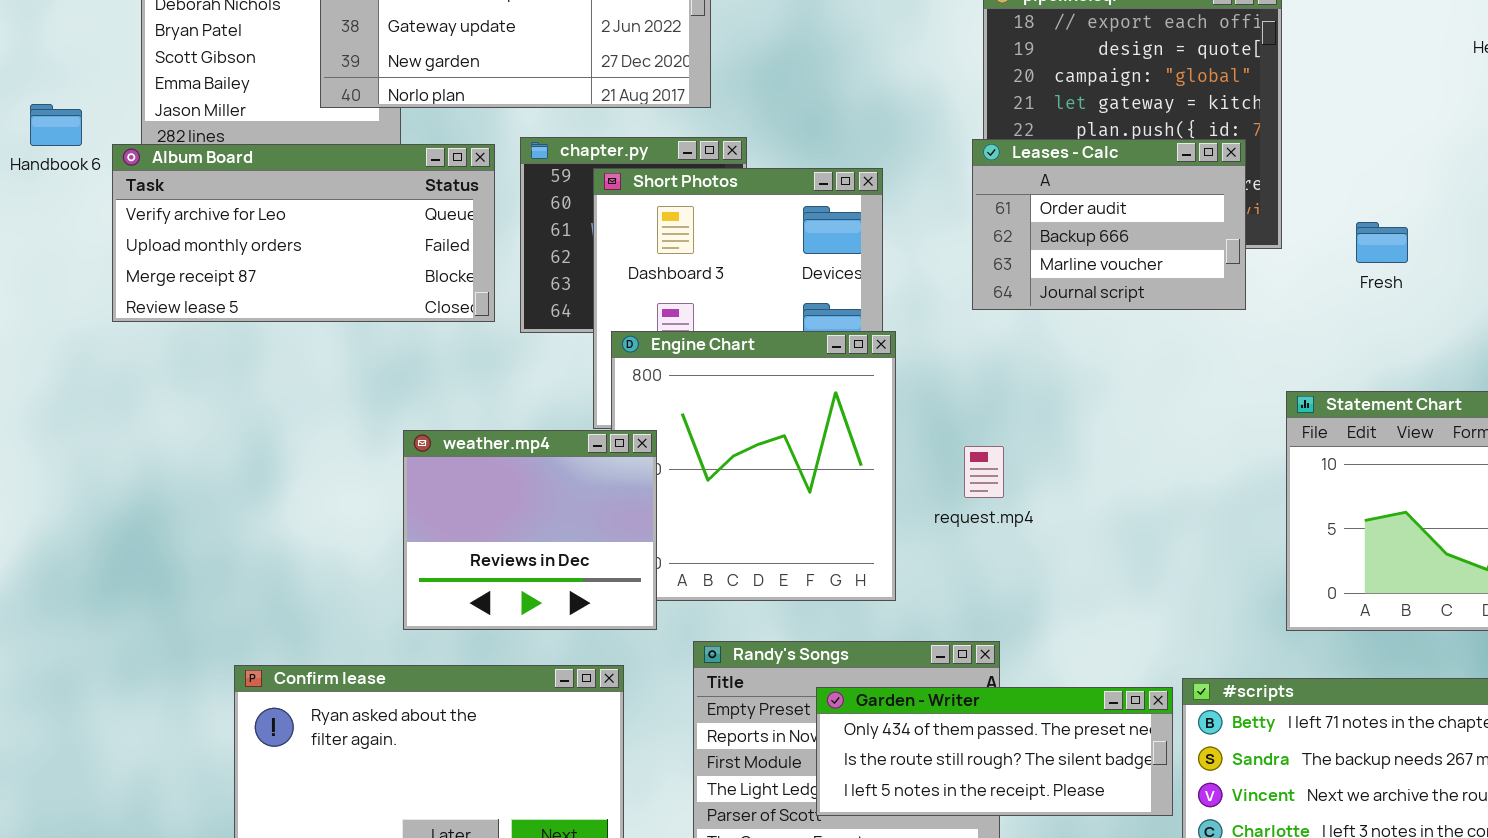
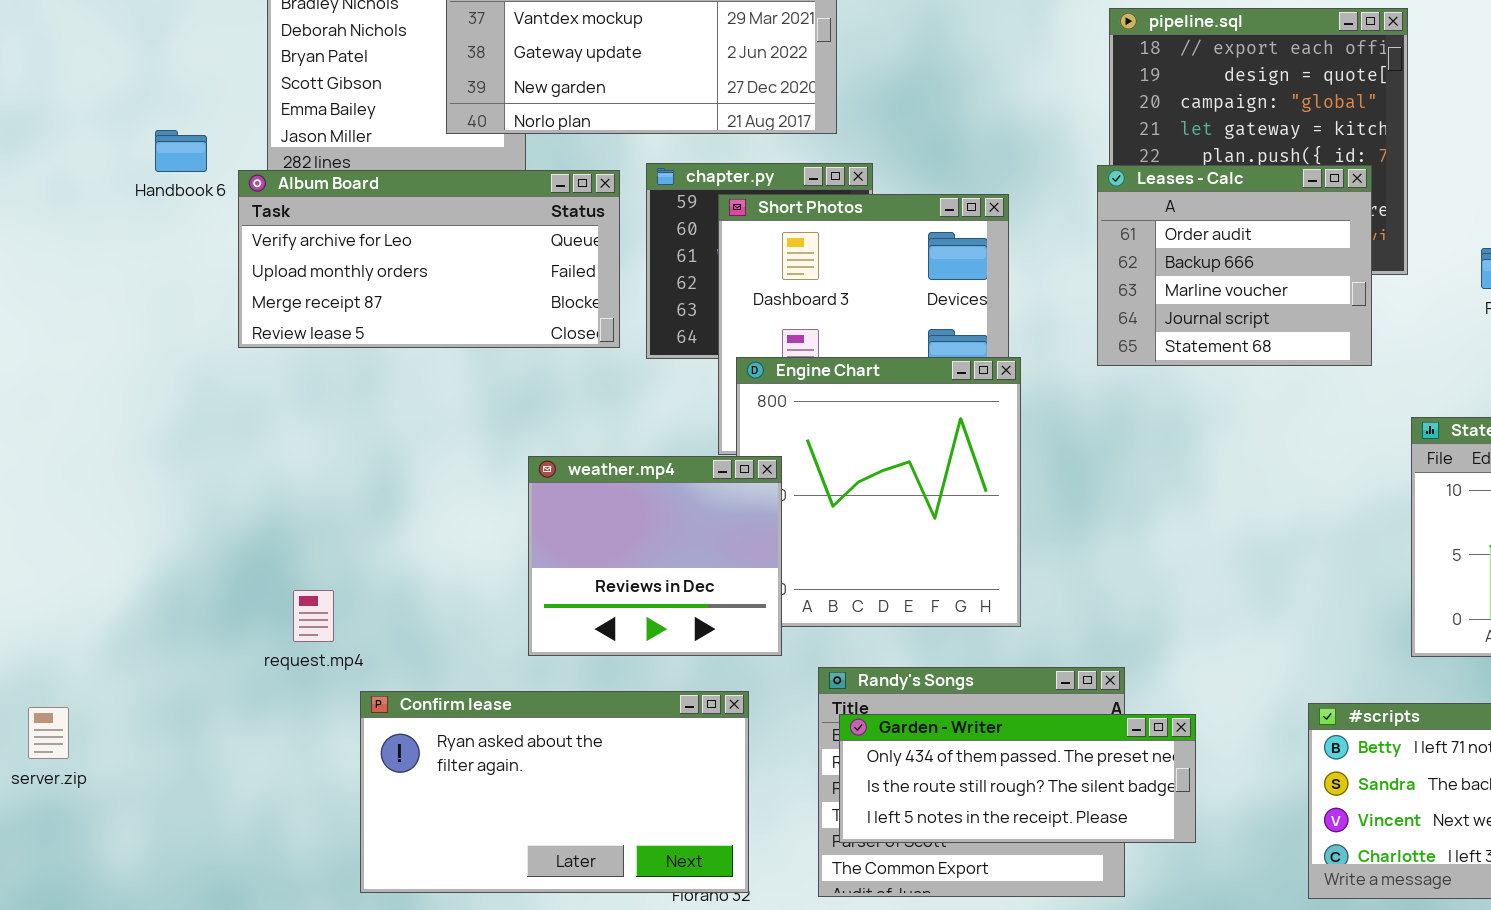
Leases - Calc: [972,139,1246,310] -> [1097,165,1372,366], resized
request.mp4: [964,446,1004,498] -> [293,590,334,642], moved
Garden - Writer: [816,687,1173,816] -> [839,714,1196,843], moved

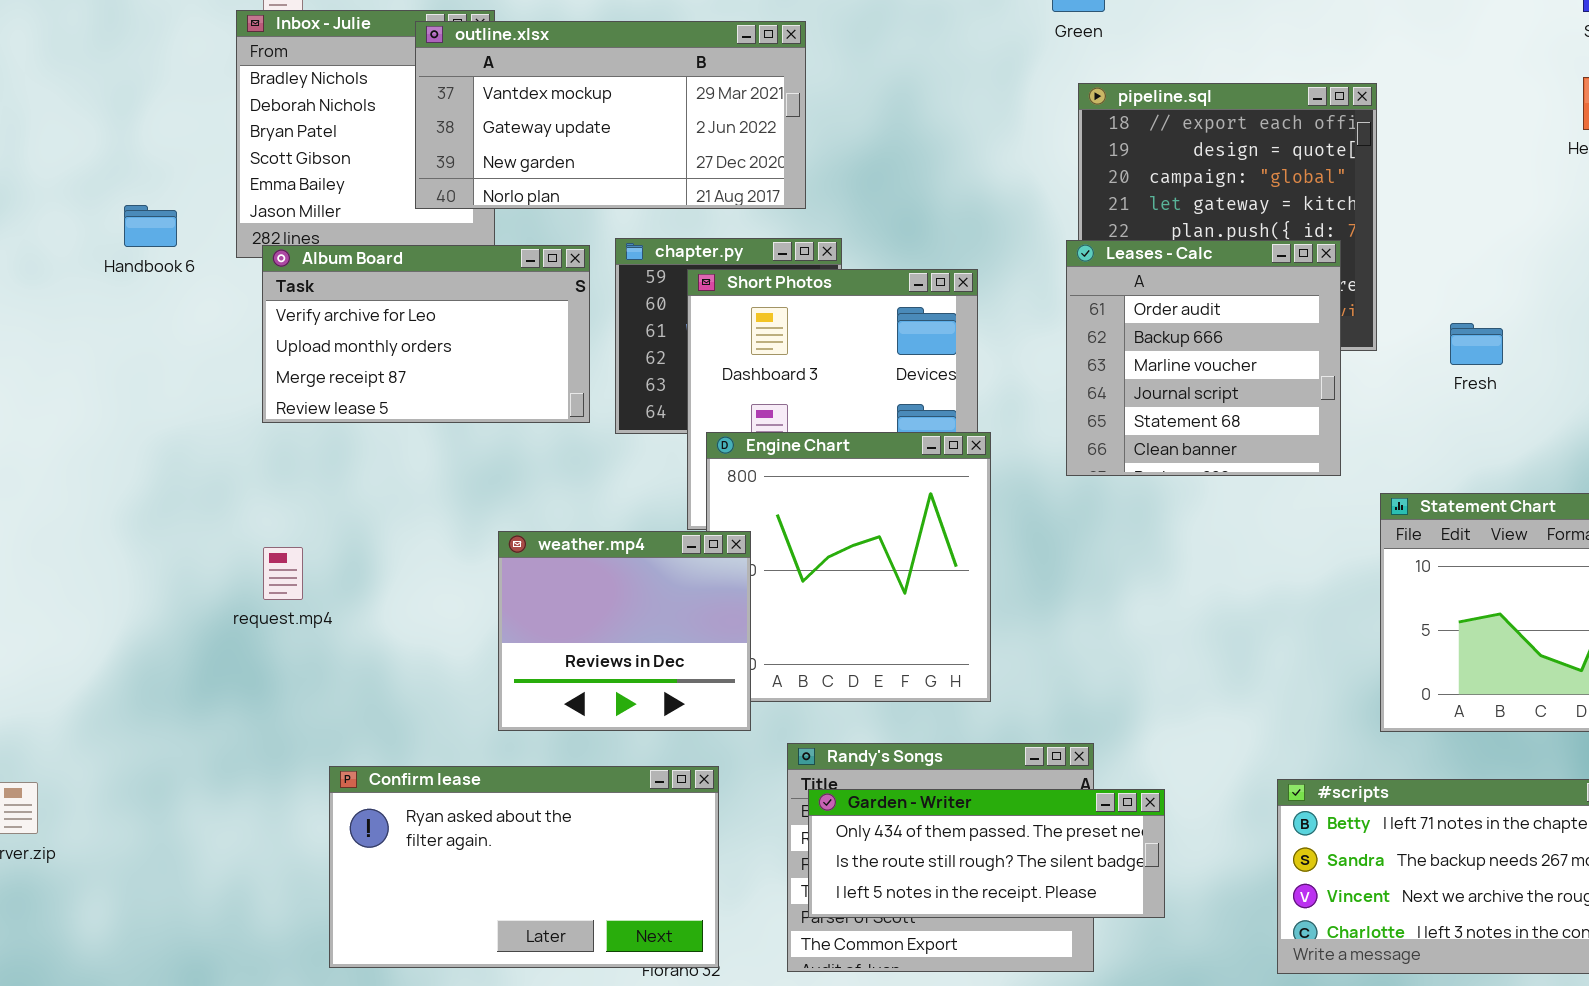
Leases - Calc: [1097,165,1372,366] -> [1066,240,1341,476], resized
Album Board: [238,170,620,348] -> [262,245,590,423], resized
request.mp4: [293,590,334,642] -> [263,547,303,600], moved

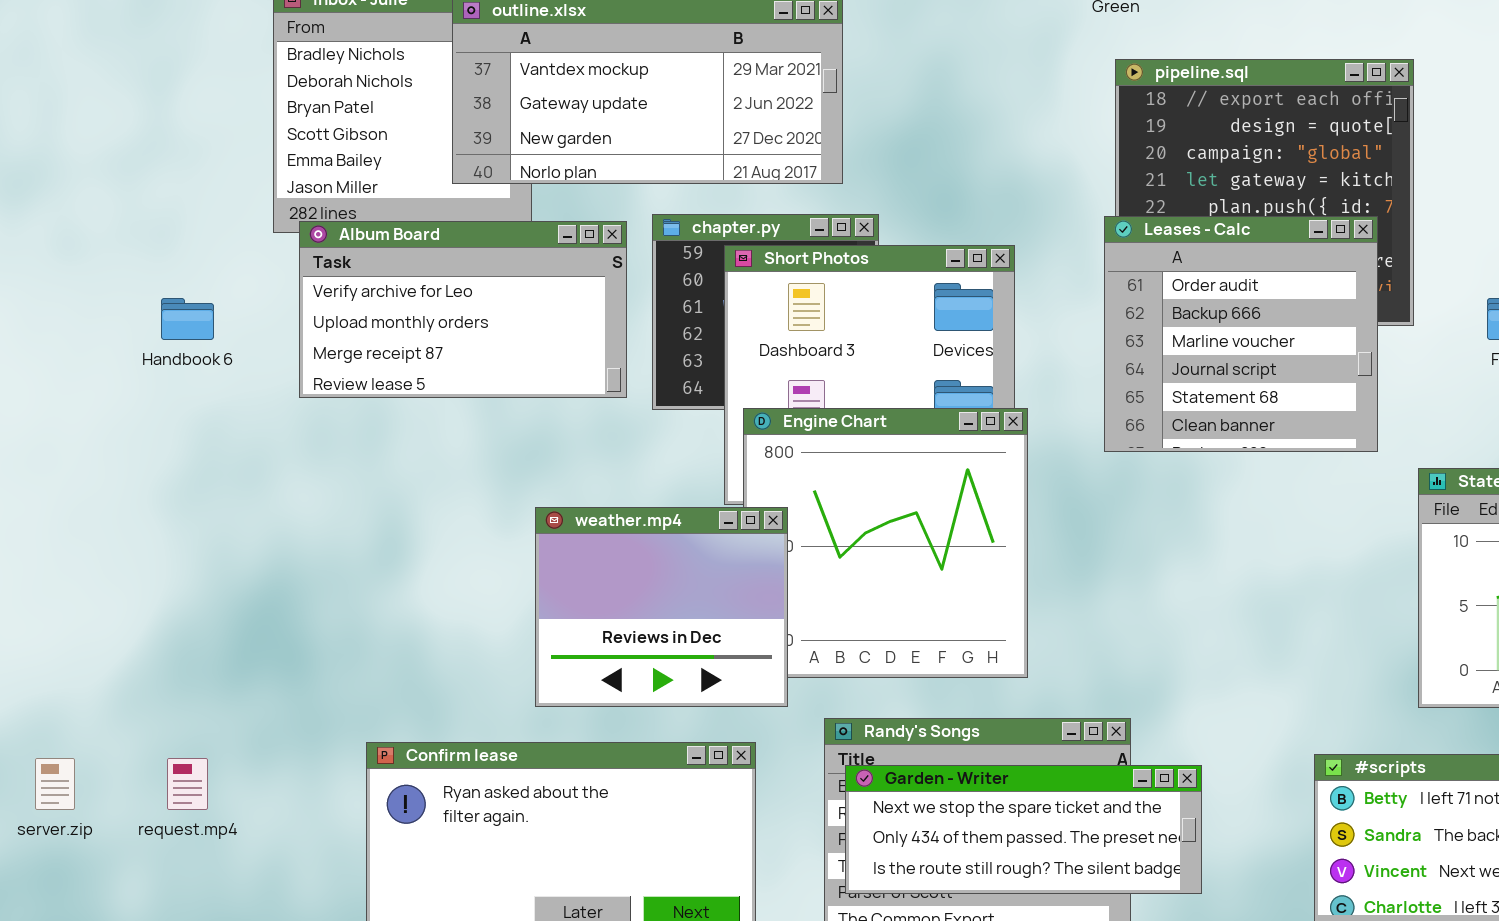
Handbook 6: [124,205,177,247] -> [161,298,214,340], moved
request.mp4: [263,547,303,600] -> [167,758,208,810], moved
Garden - Writer: [808,789,1165,918] -> [845,765,1202,894], scrolled up 1 row

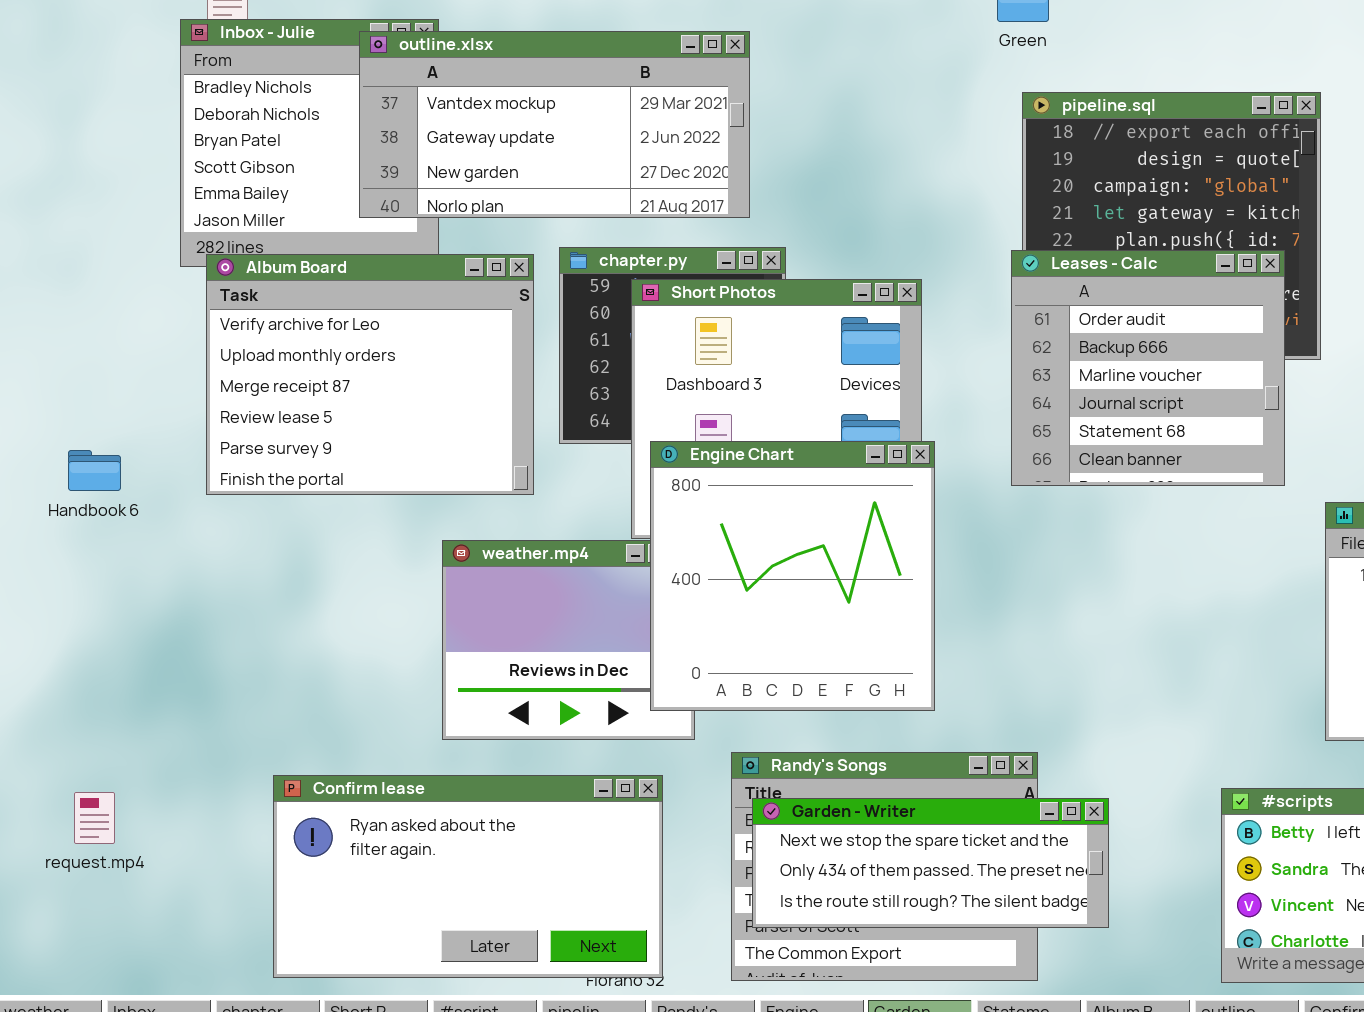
Album Board: [299,221,627,398] -> [206,254,534,495], resized
Handbook 6: [161,298,214,340] -> [68,450,121,491], moved
Engine Chart: [743,408,1028,678] -> [650,441,935,711], raised

